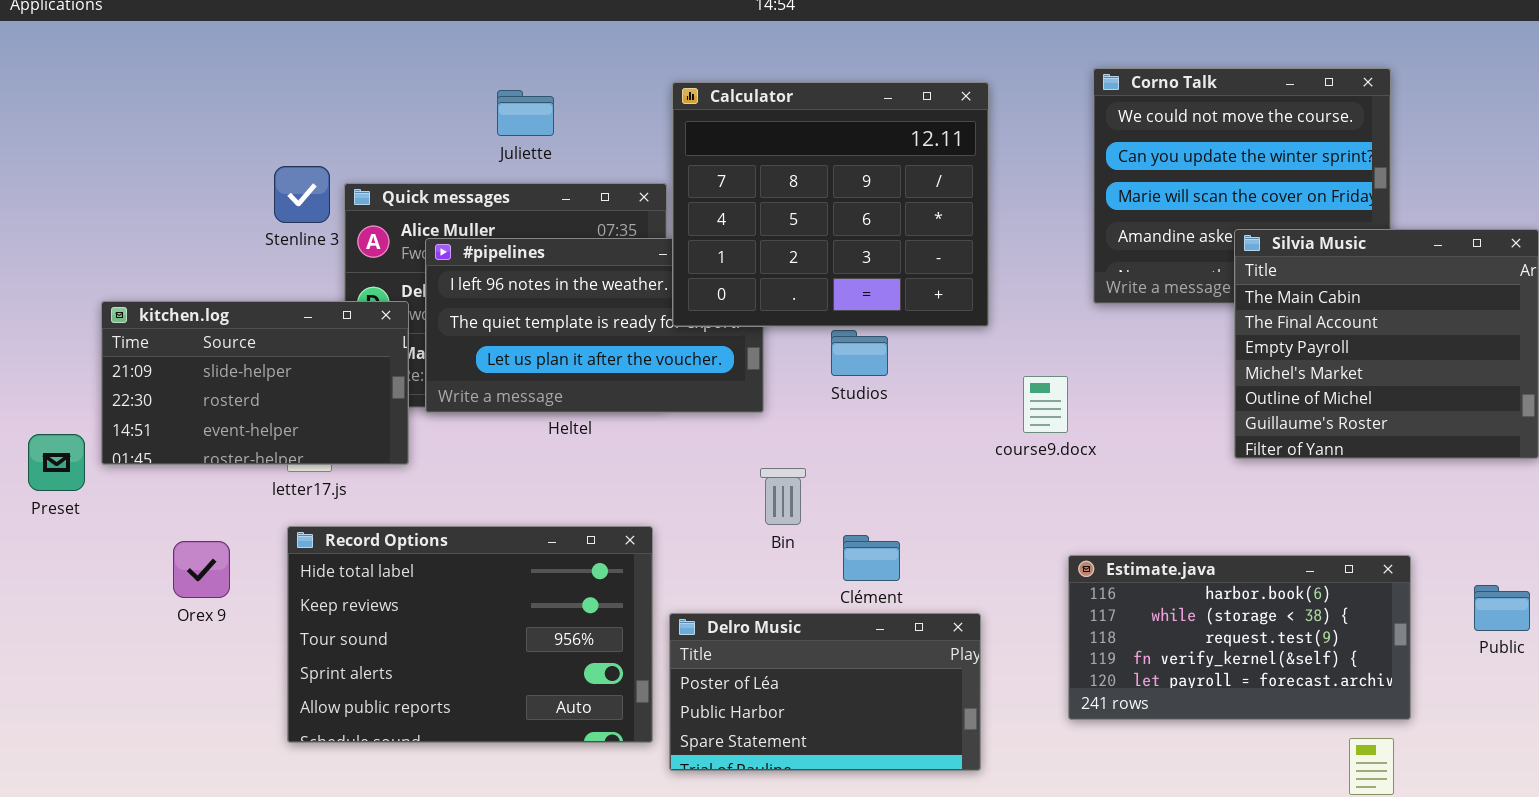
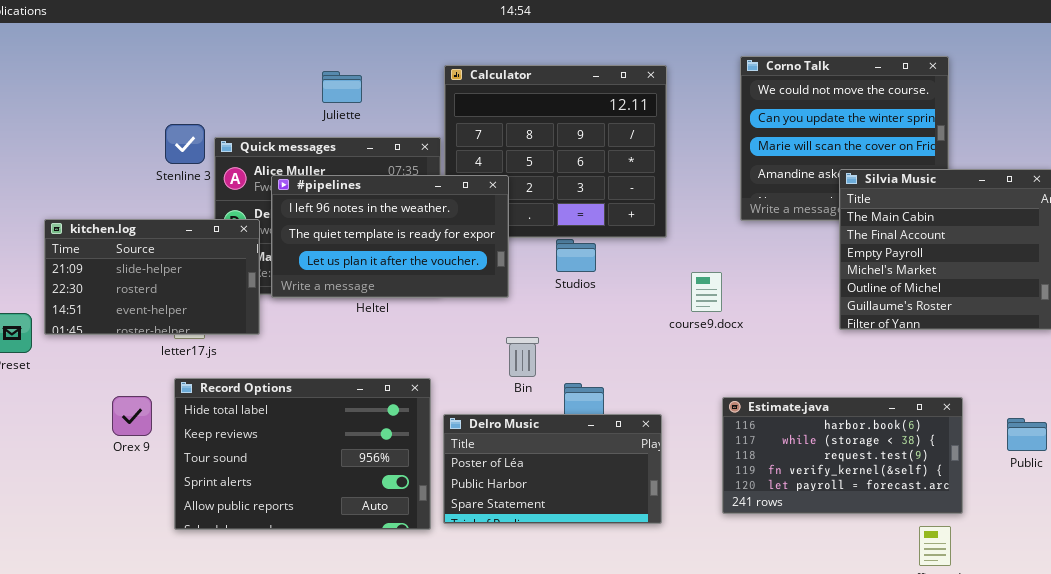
#pipelines: [425,238,764,413] -> [271,175,509,298], raised
Orex 9: [173,541,230,598] -> [112,396,152,436], moved
Delro Music: [669,613,981,771] -> [443,414,662,524], moved

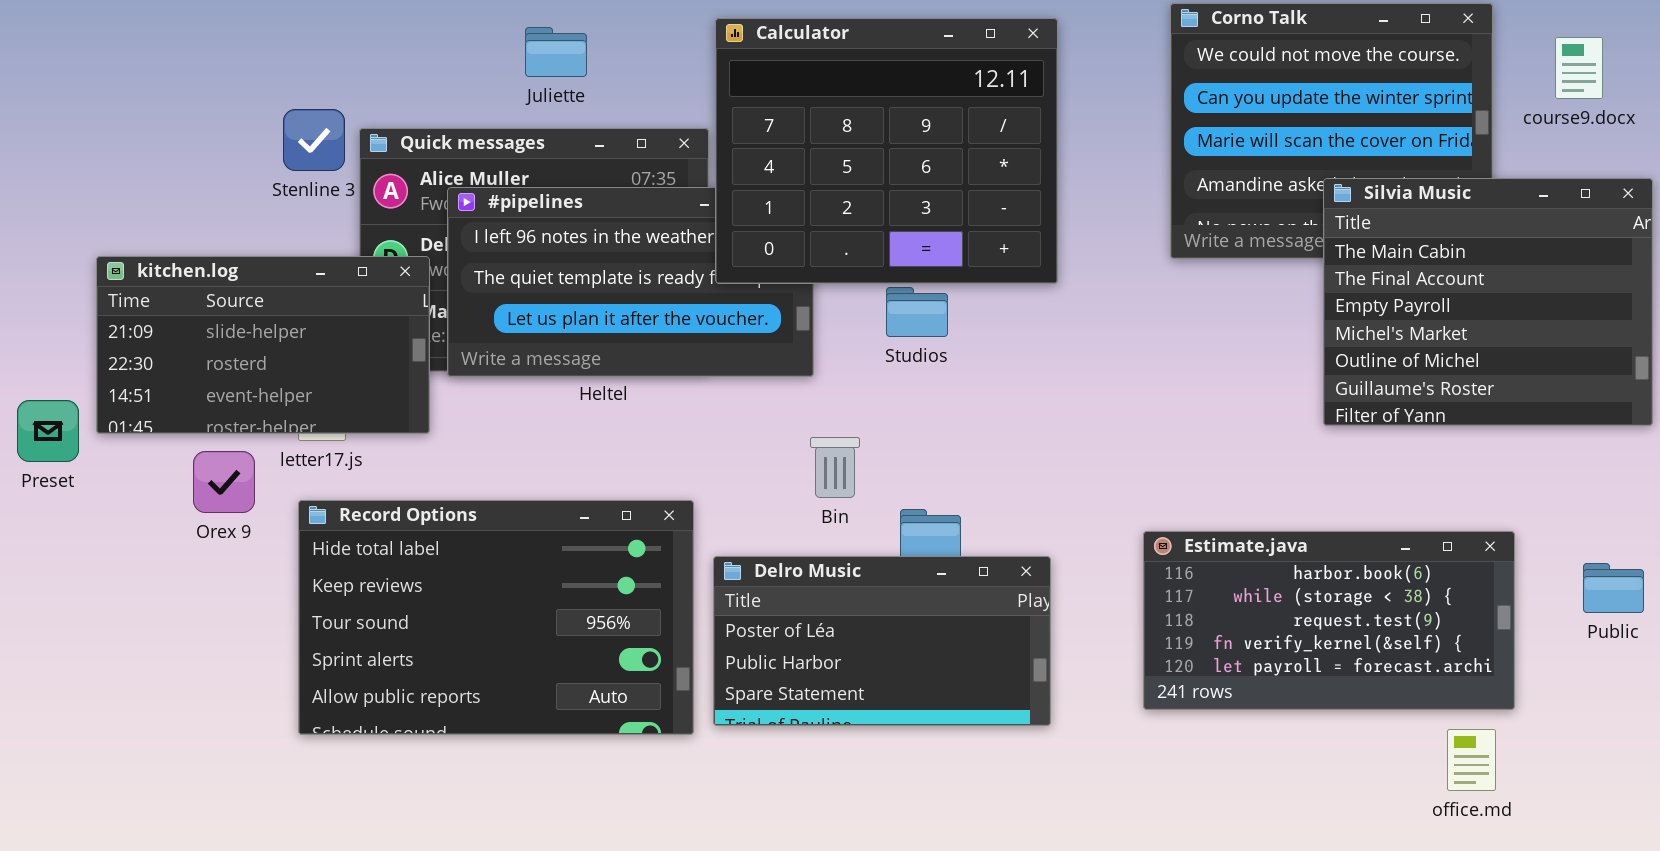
Calculator: [444,65,667,238] -> [715,18,1058,284], raised
course9.docx: [691,272,722,312] -> [1555,37,1603,99], moved
Orex 9: [112,396,152,436] -> [193,451,255,513], moved

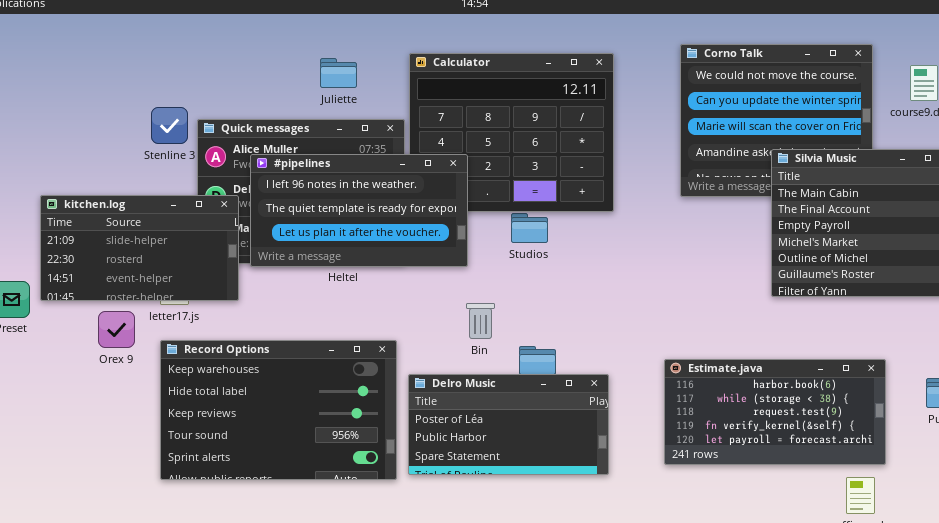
Juliette: [525,27,587,77] -> [320,58,357,88], moved
#pipelines: [447,187,814,377] -> [250,154,468,267], raised
Record Options: [298,500,694,735] -> [160,340,397,480], scrolled up 1 row

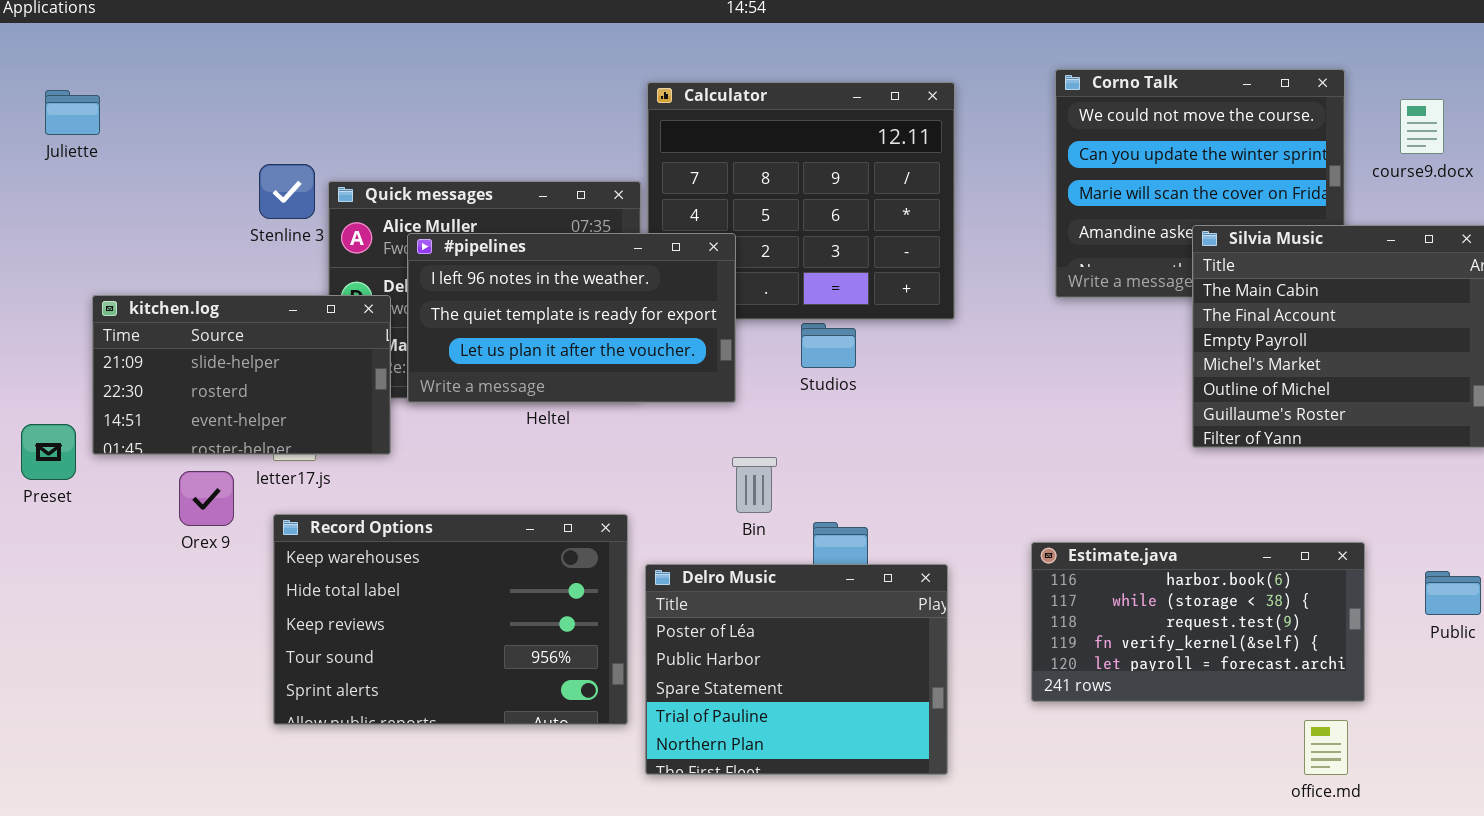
Juliette: [320,58,357,88] -> [45,90,100,135], moved
Delro Music: [408,374,609,475] -> [645,564,948,775], resized

